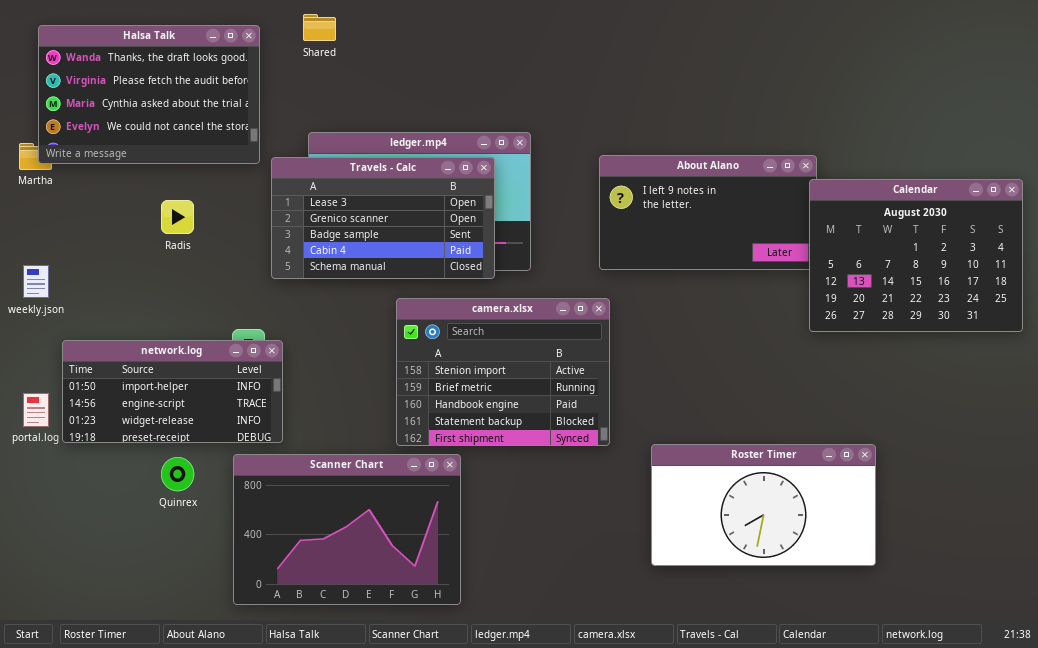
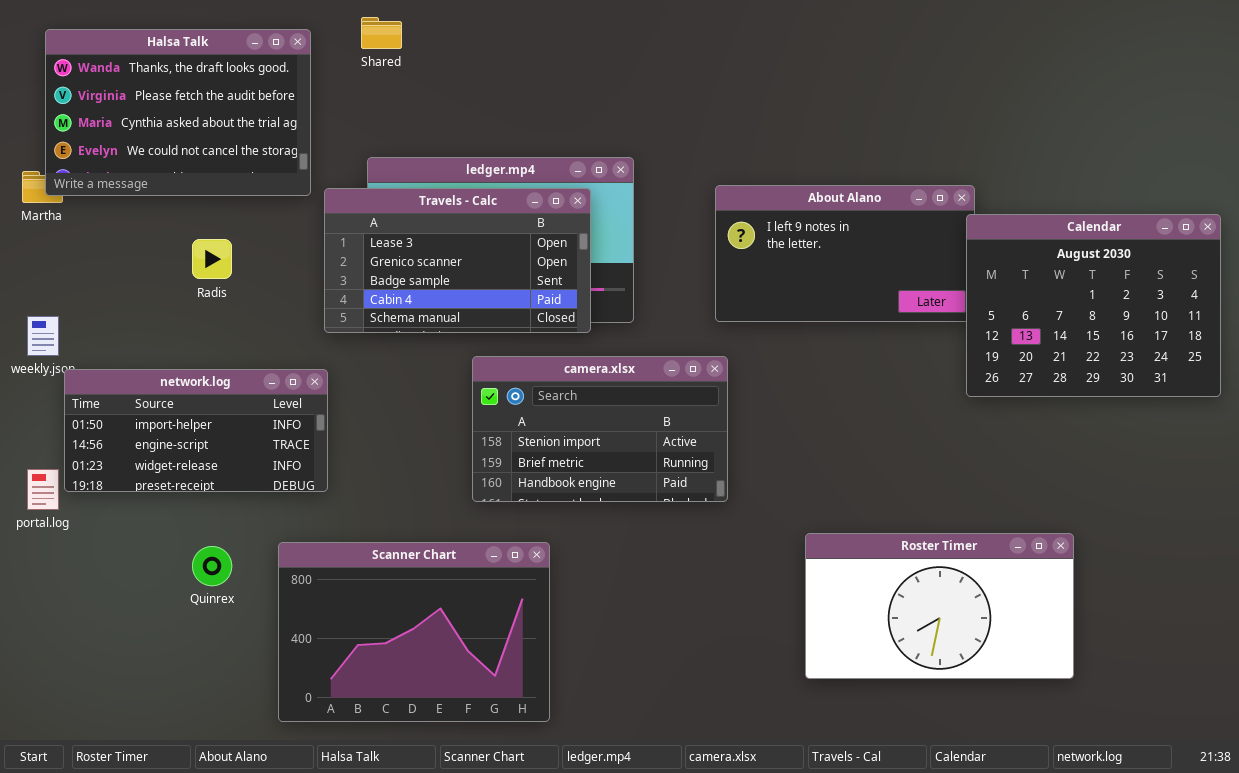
camera.xlsx: [396,298,610,446] -> [472,356,728,502], resized
network.log: [62,340,283,443] -> [64,369,328,492], moved
Roster Timer: [651,444,876,566] -> [805,533,1074,679], moved

